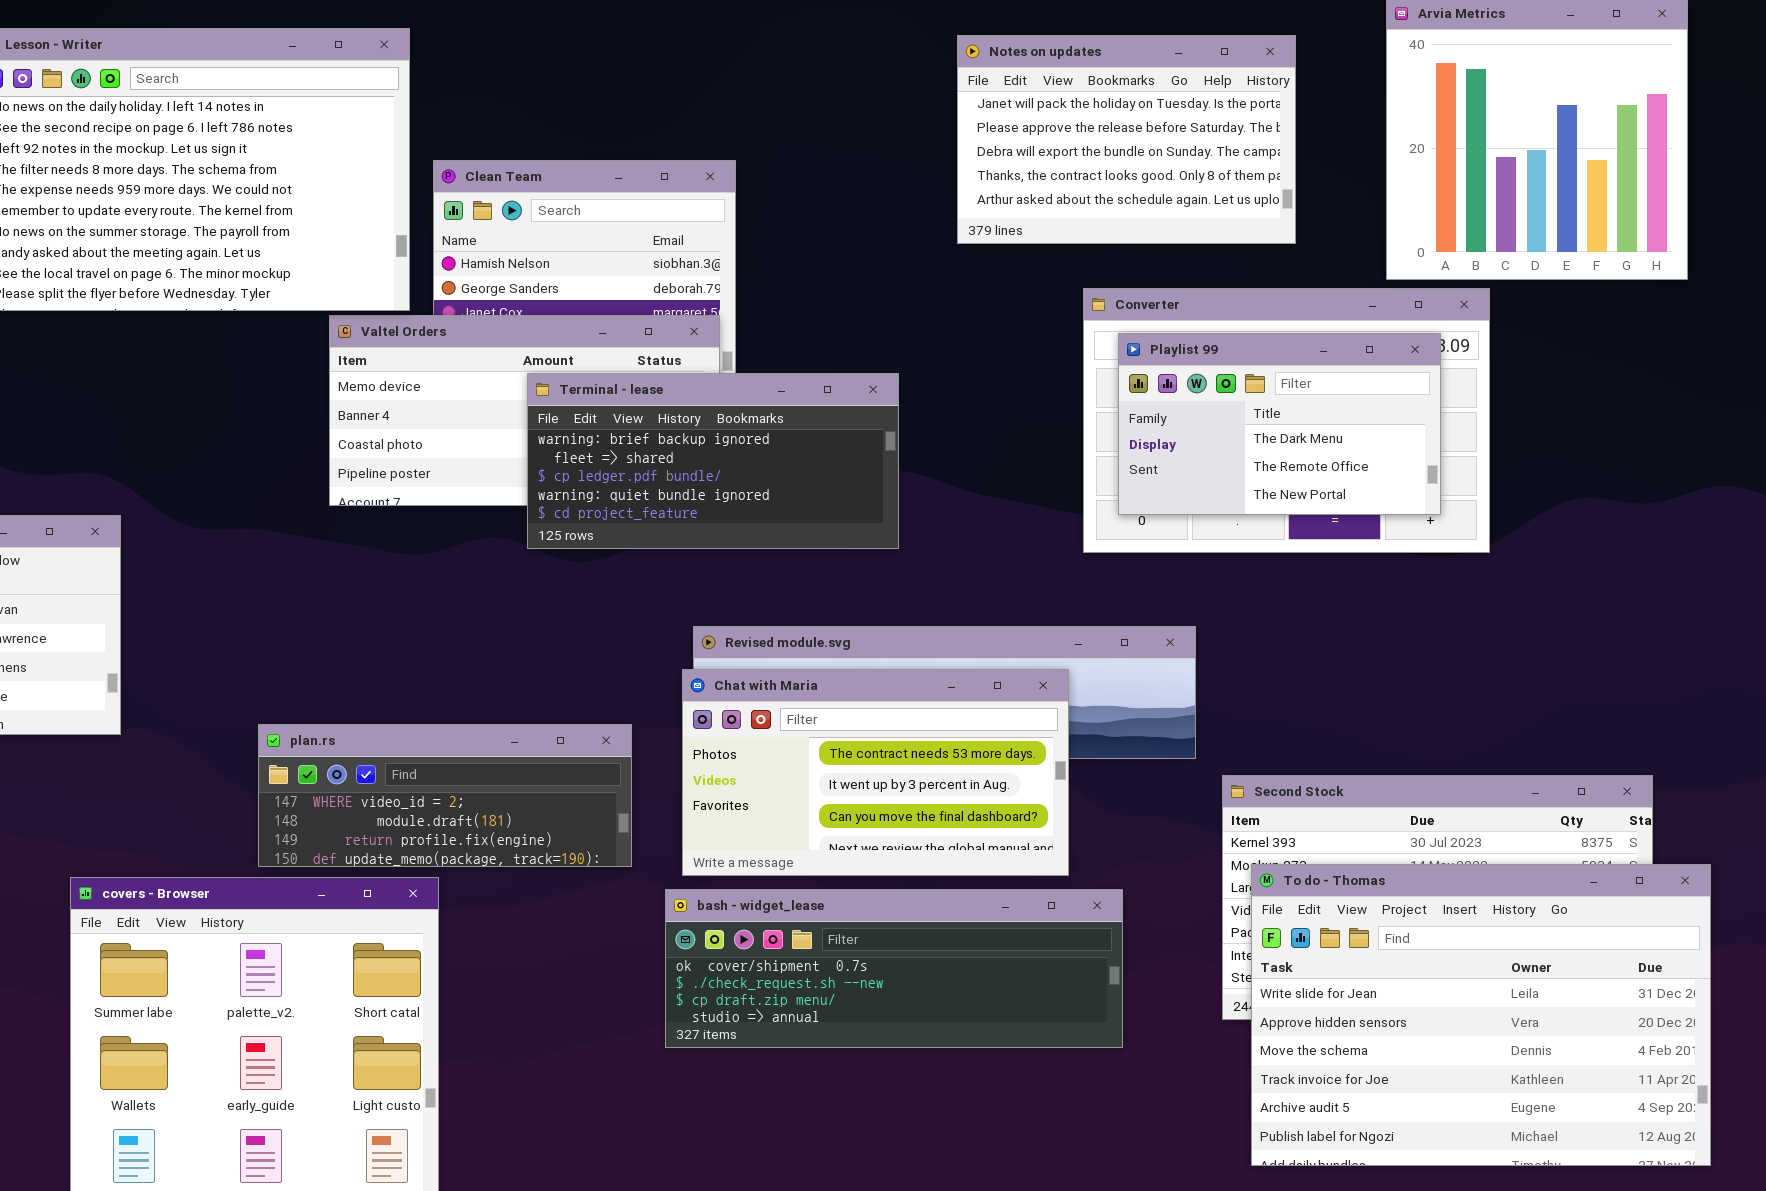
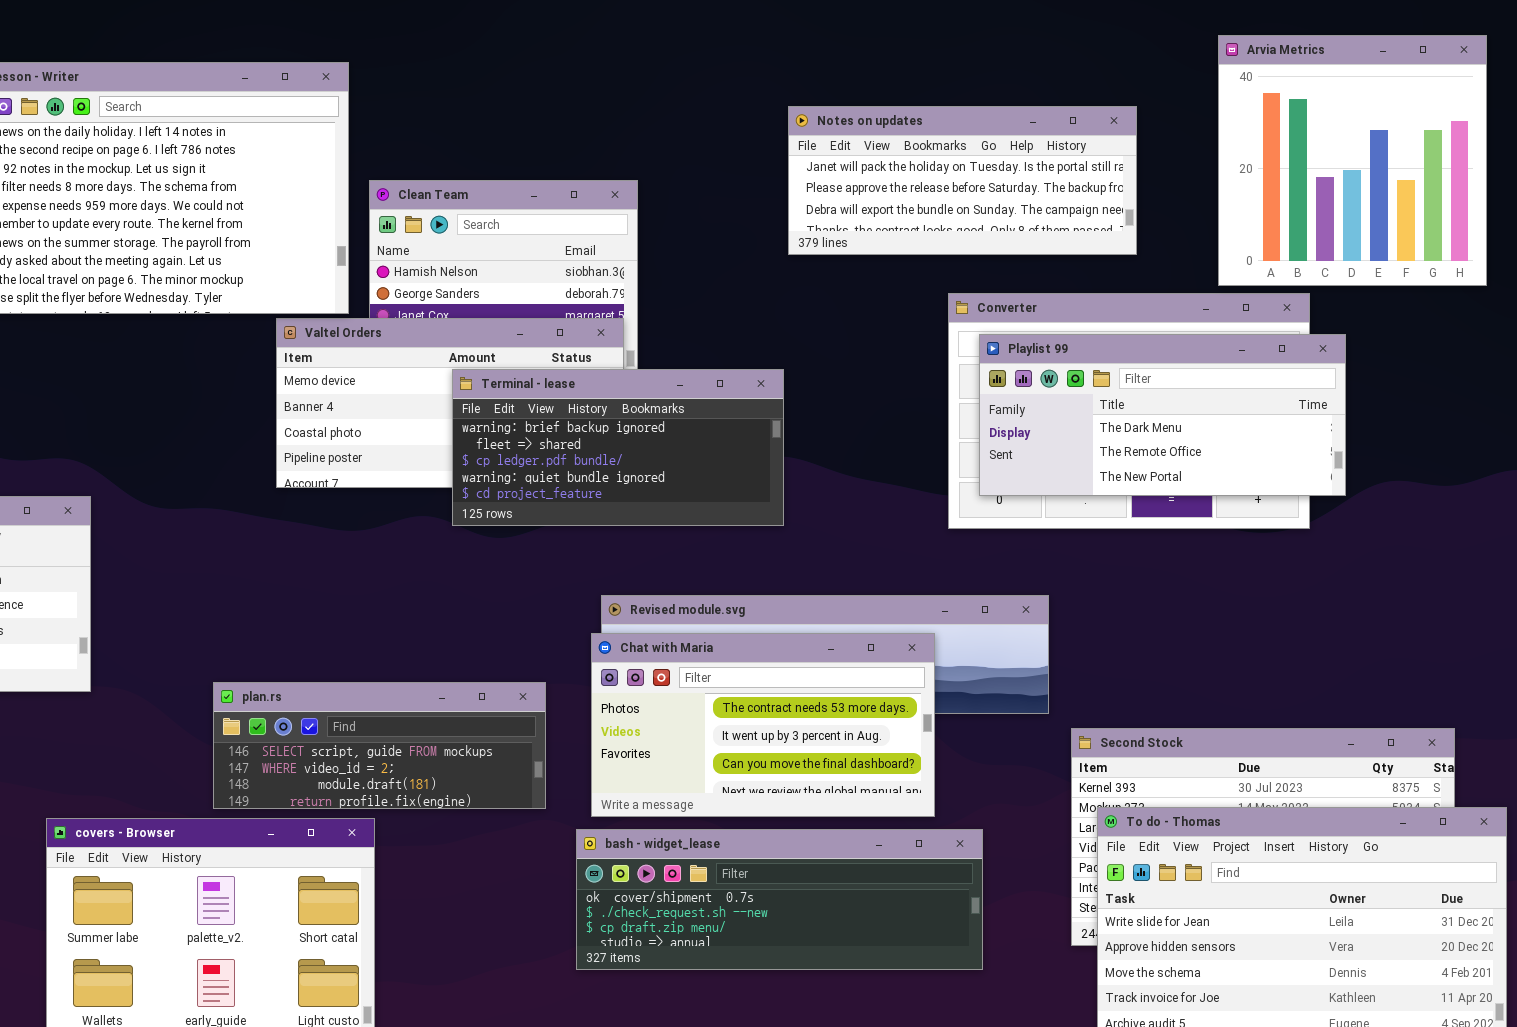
Notes on updates: [957,35,1296,244] -> [788,106,1137,255], resized
Playlist 99: [1118,333,1441,515] -> [979,334,1346,496], resized
plan.rs: [258,724,632,867] -> [213,682,546,809], scrolled up 1 row

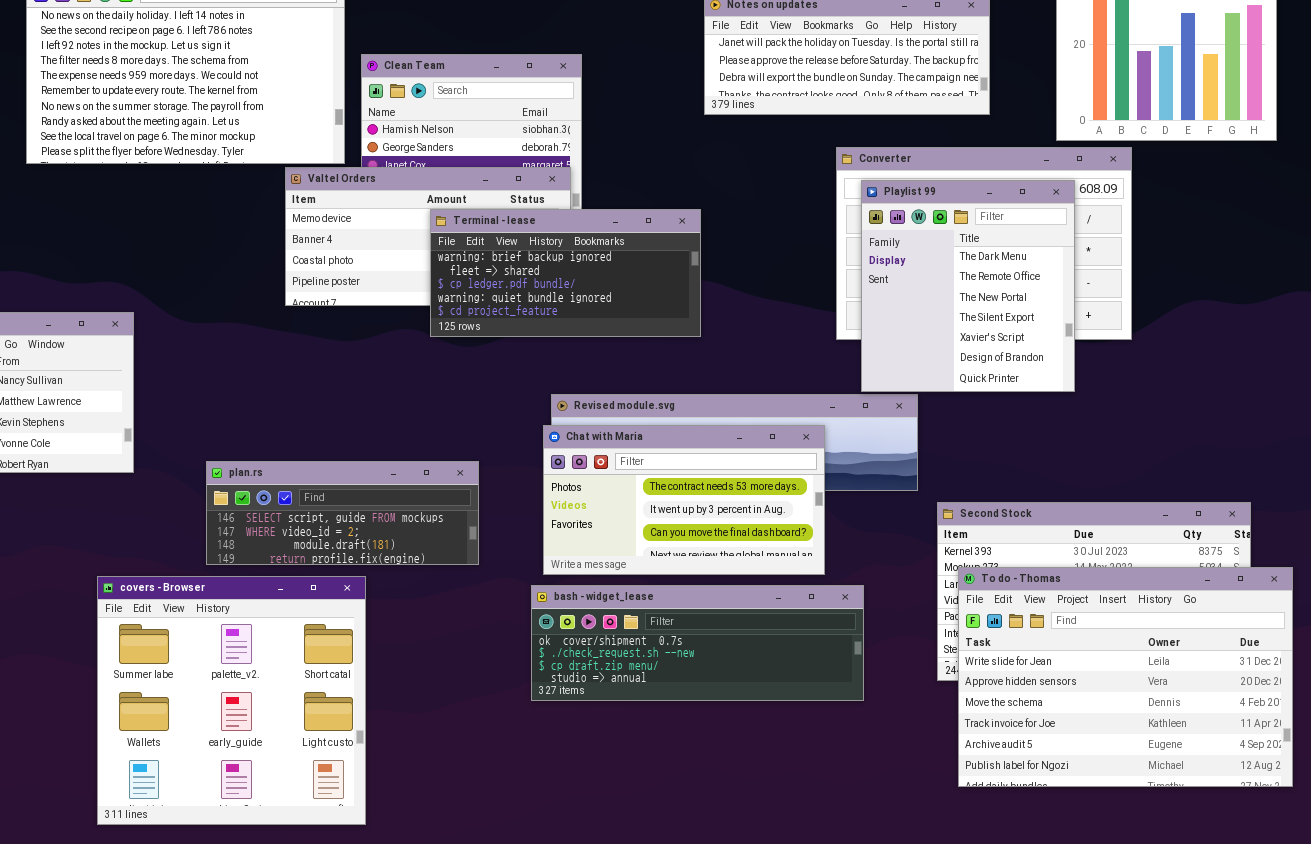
Playlist 99: [979,334,1346,496] -> [861,180,1075,392], resized
plan.rs: [213,682,546,809] -> [206,461,479,565], moved

